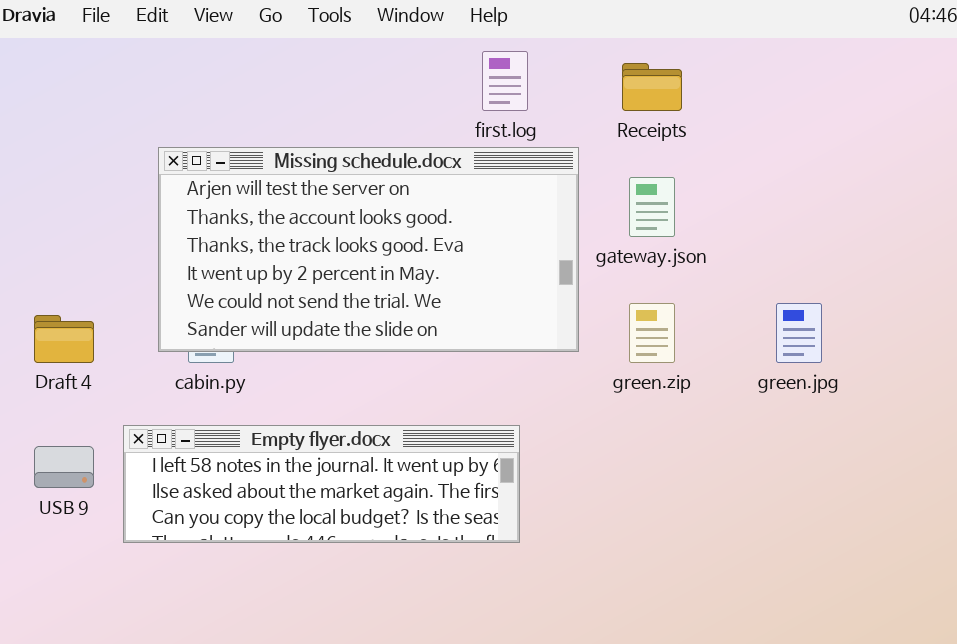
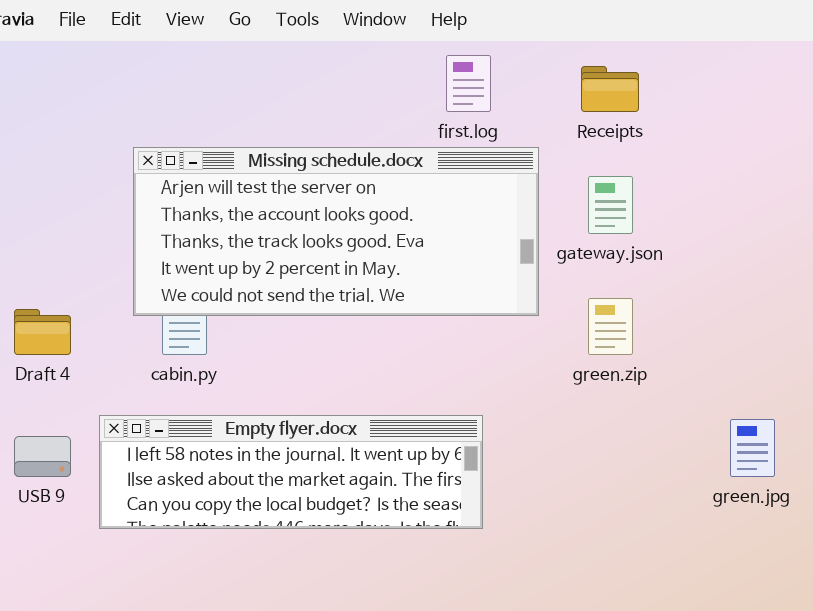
Missing schedule.docx: [158,147,579,352] -> [133,147,539,316], resized
green.jpg: [776,303,822,363] -> [730,419,775,477], moved

